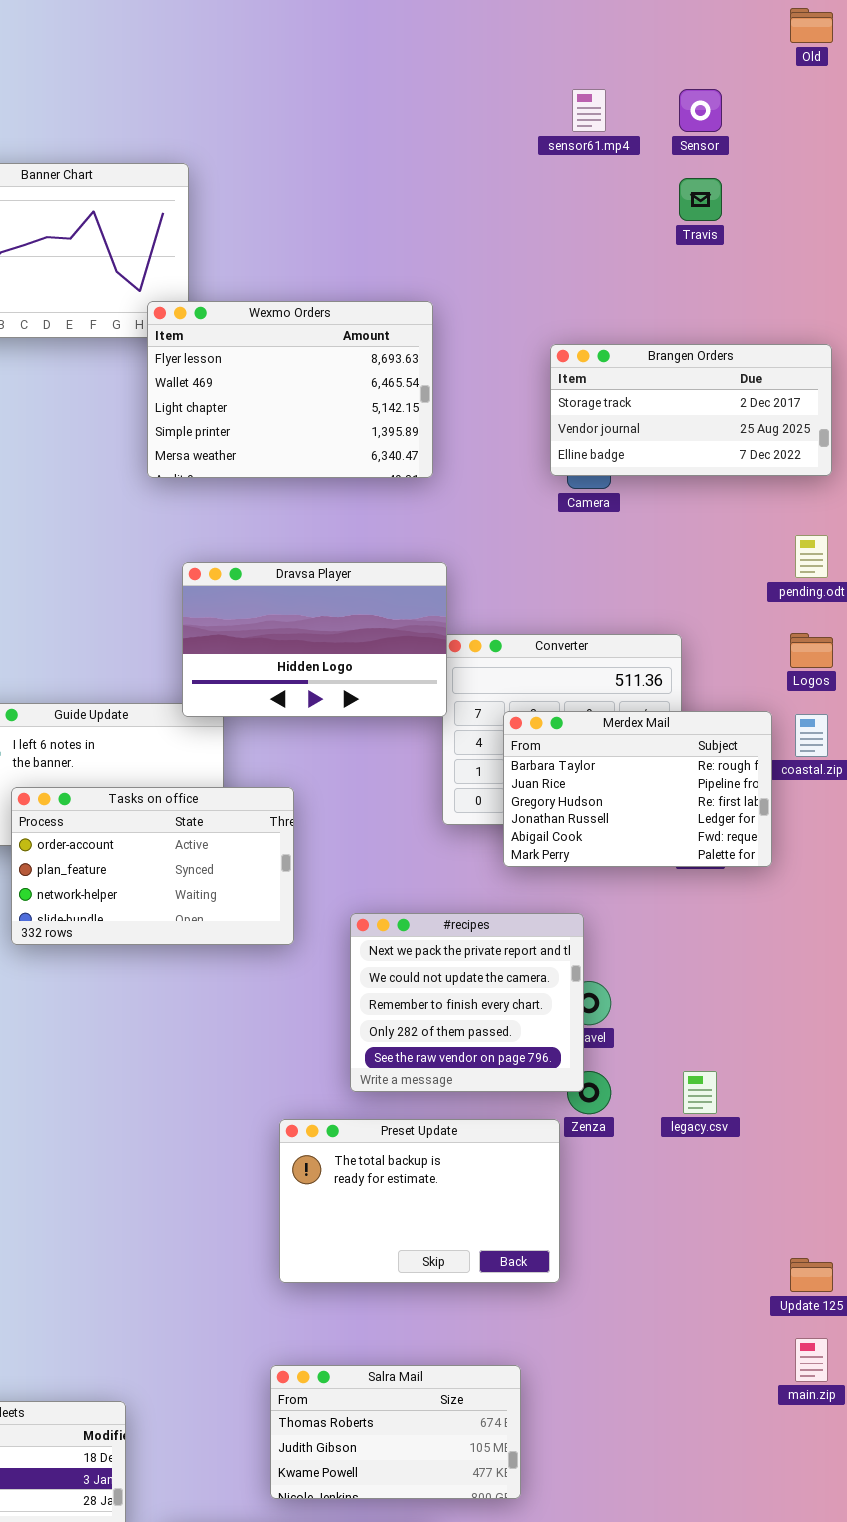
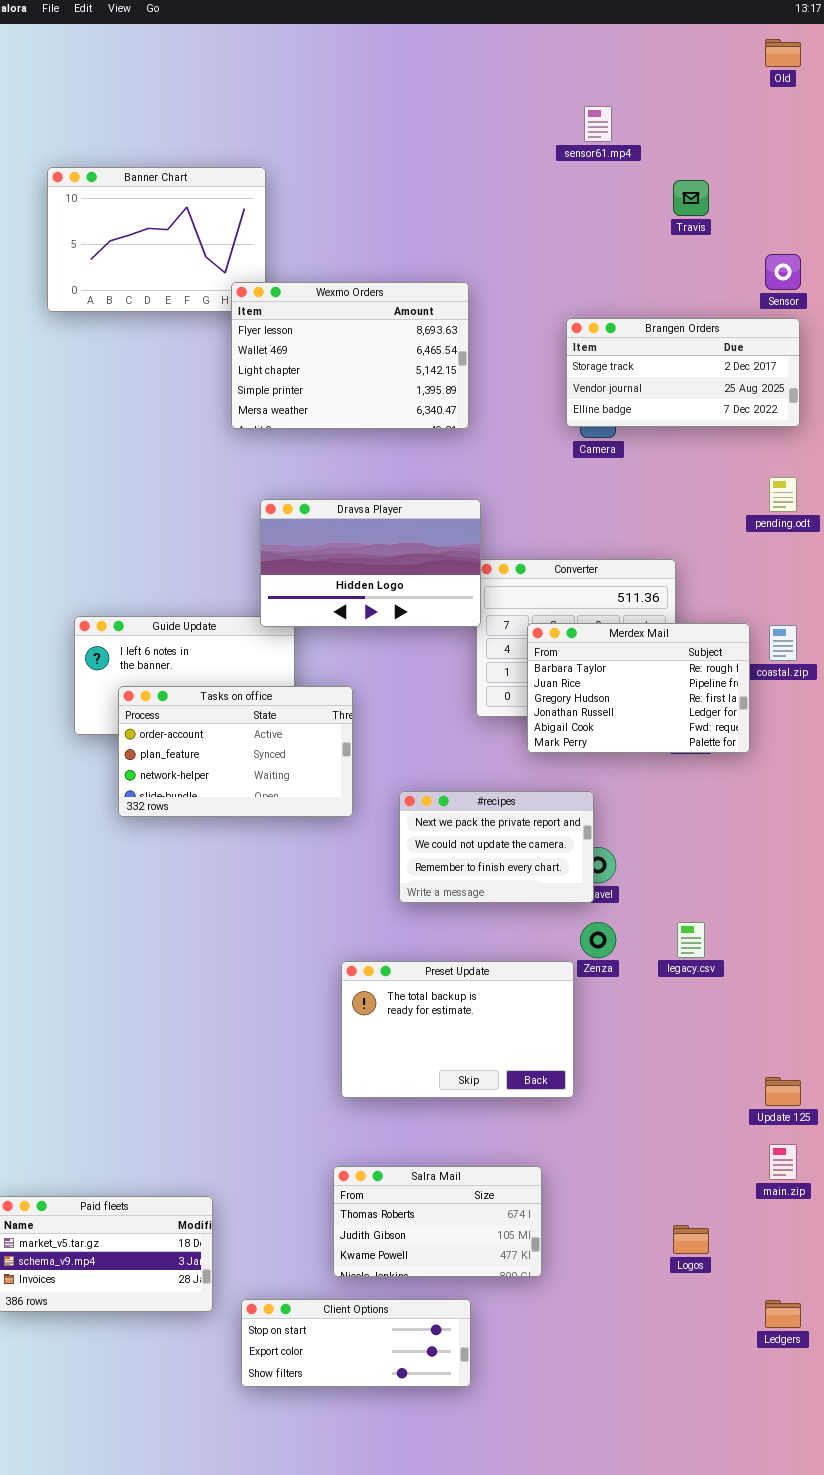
Sensor: [679,89,722,132] -> [765,254,801,290], moved
Logos: [790,633,833,668] -> [673,1225,709,1254], moved
#recipes: [350,913,584,1092] -> [399,791,594,903], resized

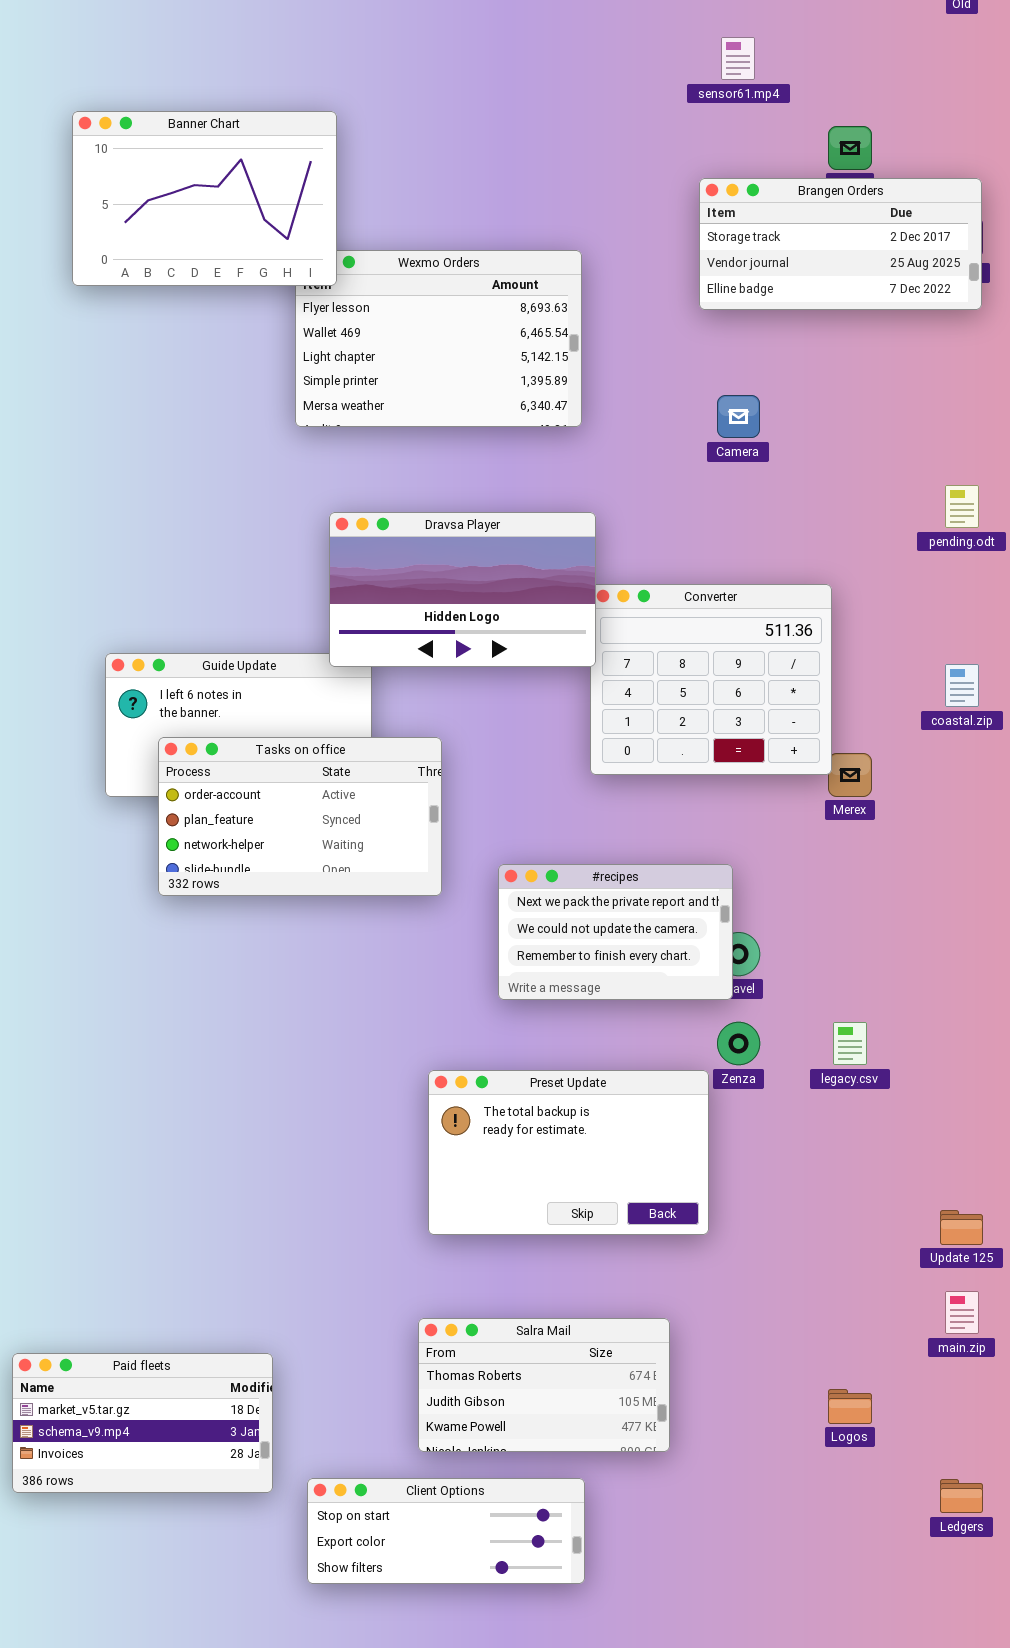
Banner Chart: [47,167,266,312] -> [72,111,337,286], raised
Brangen Orders: [566,318,800,427] -> [699,178,982,310], moved
Merdex Mail: [527,623,750,753] -> none, closed

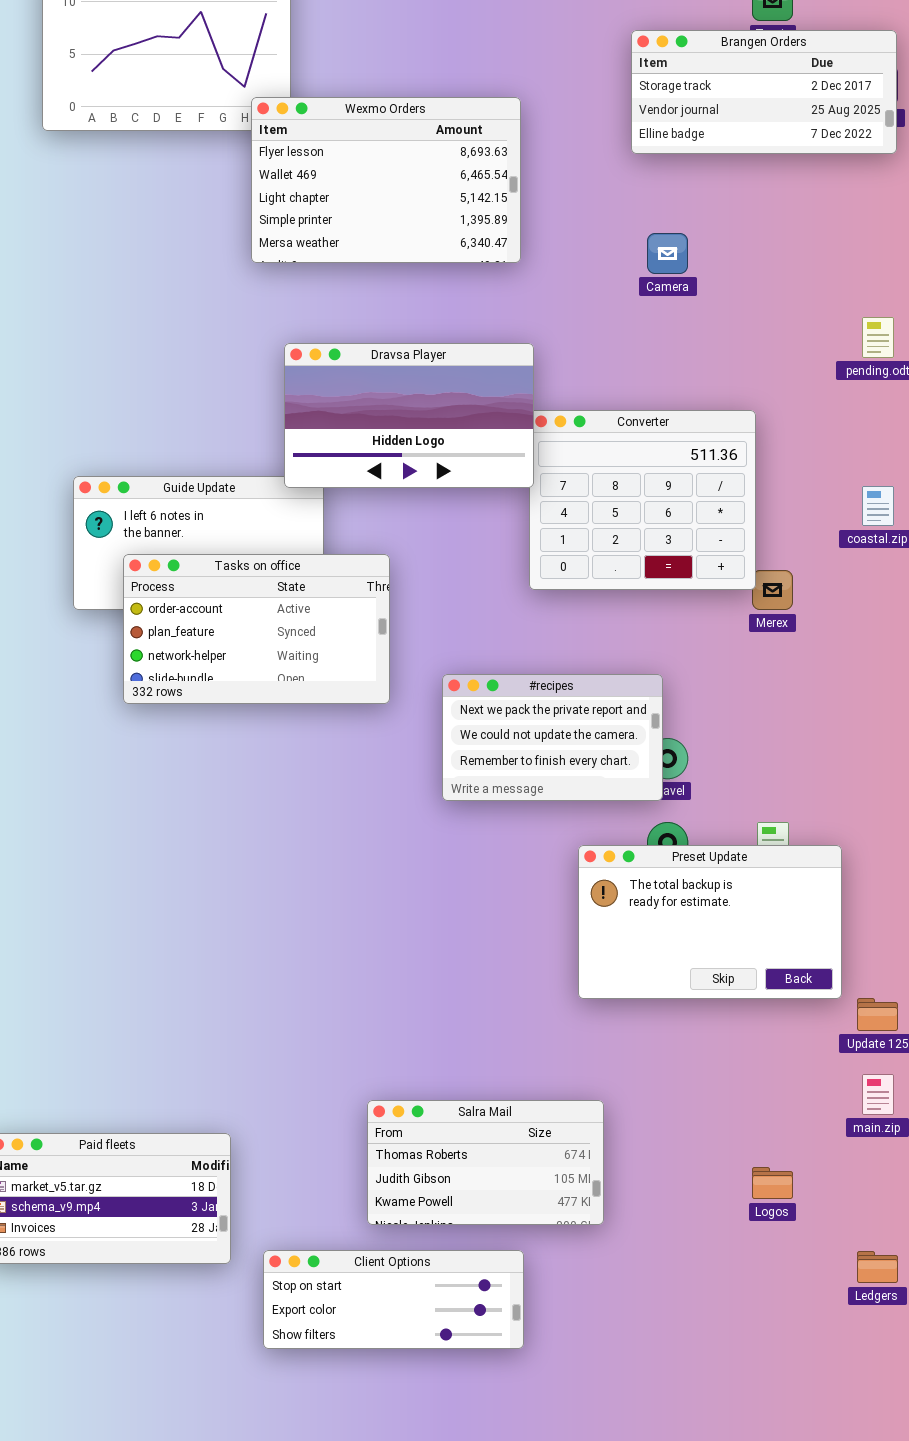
Wexmo Orders: [295,250,582,427] -> [251,97,521,263], raised
Preset Update: [428,1070,709,1235] -> [578,845,842,999], moved

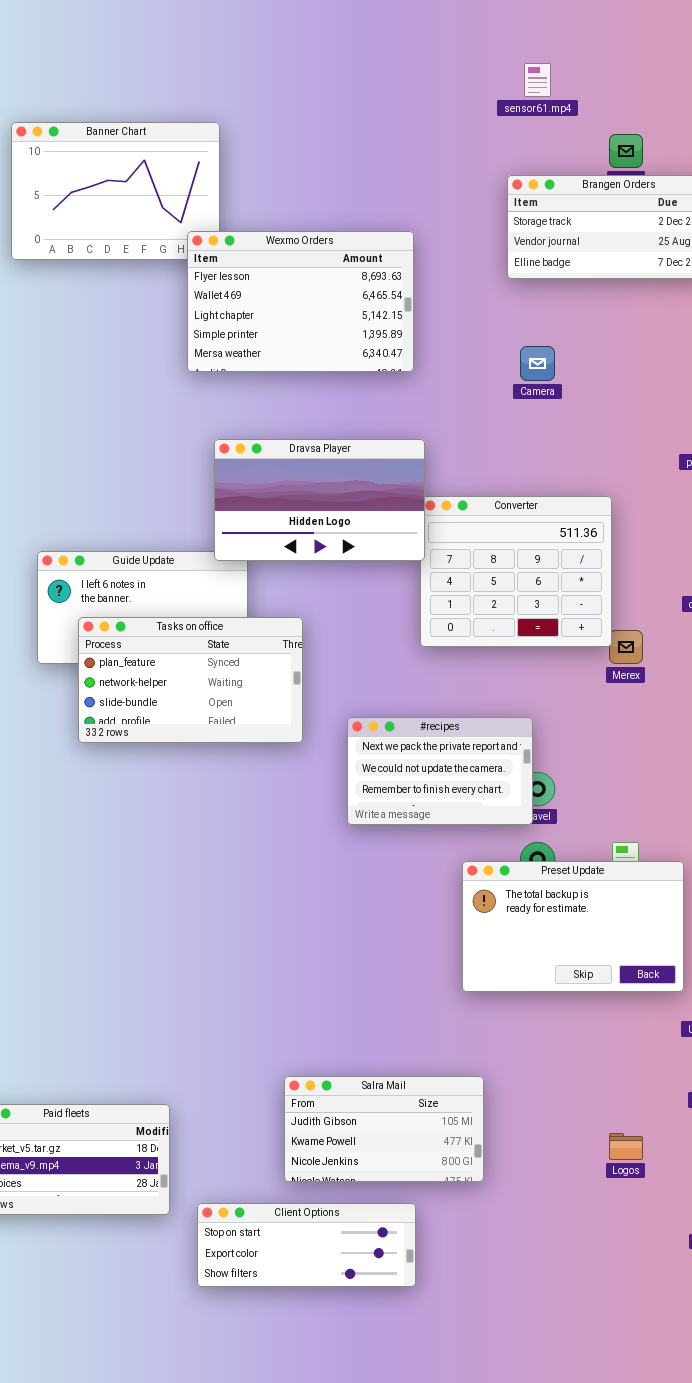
Tasks on office: [123,554,390,704] -> [78,617,303,743], scrolled down 1 row
Salra Mail: [367,1100,604,1225] -> [284,1076,484,1182], scrolled down 1 row

